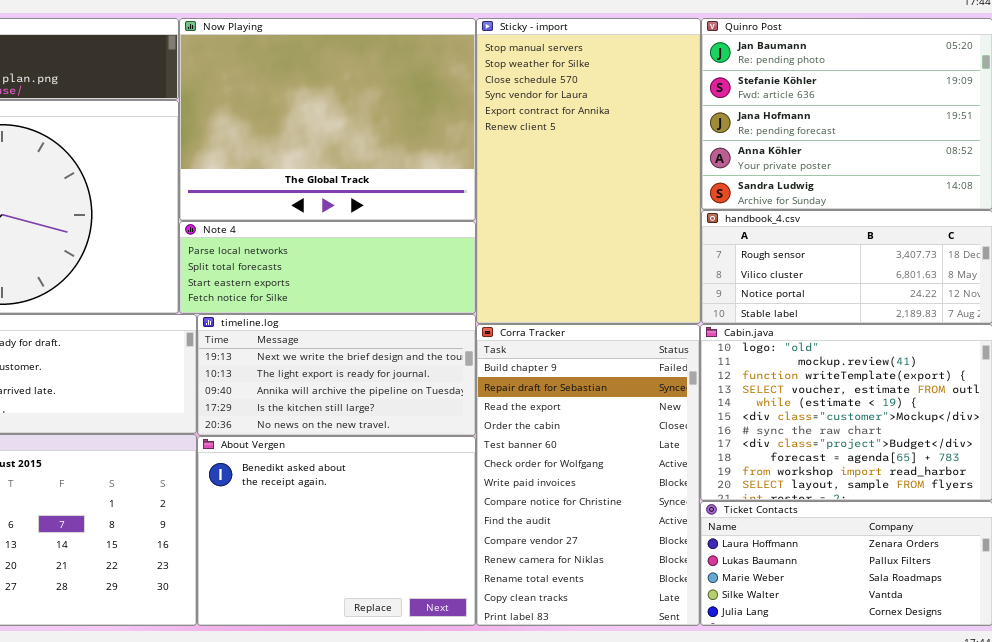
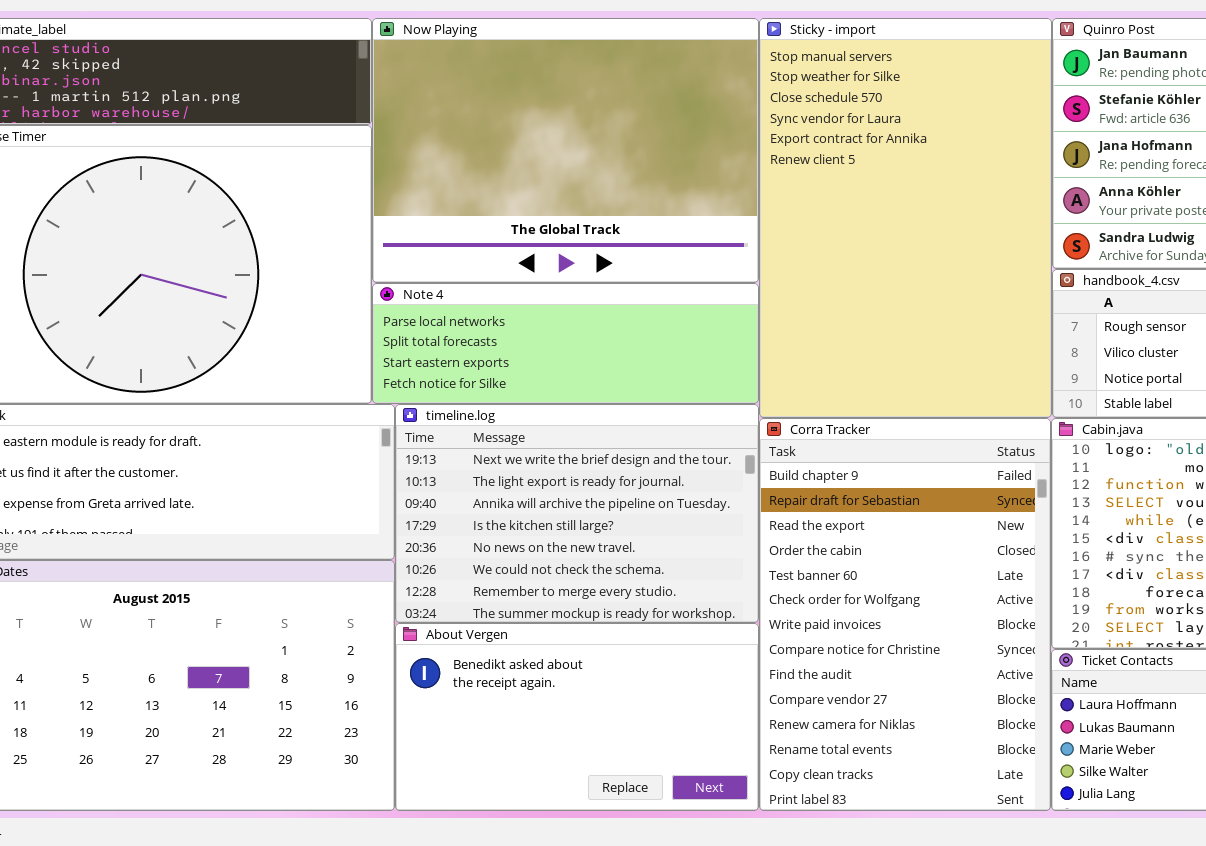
timeline.log: [197,314,476,436] -> [395,404,759,623], resized
About Vergen: [197,436,476,626] -> [395,623,759,811], resized

